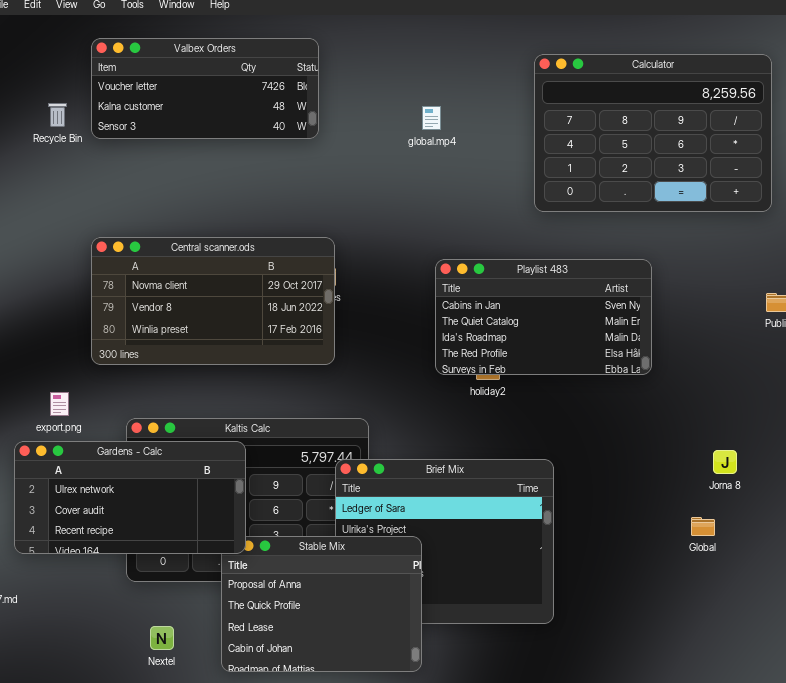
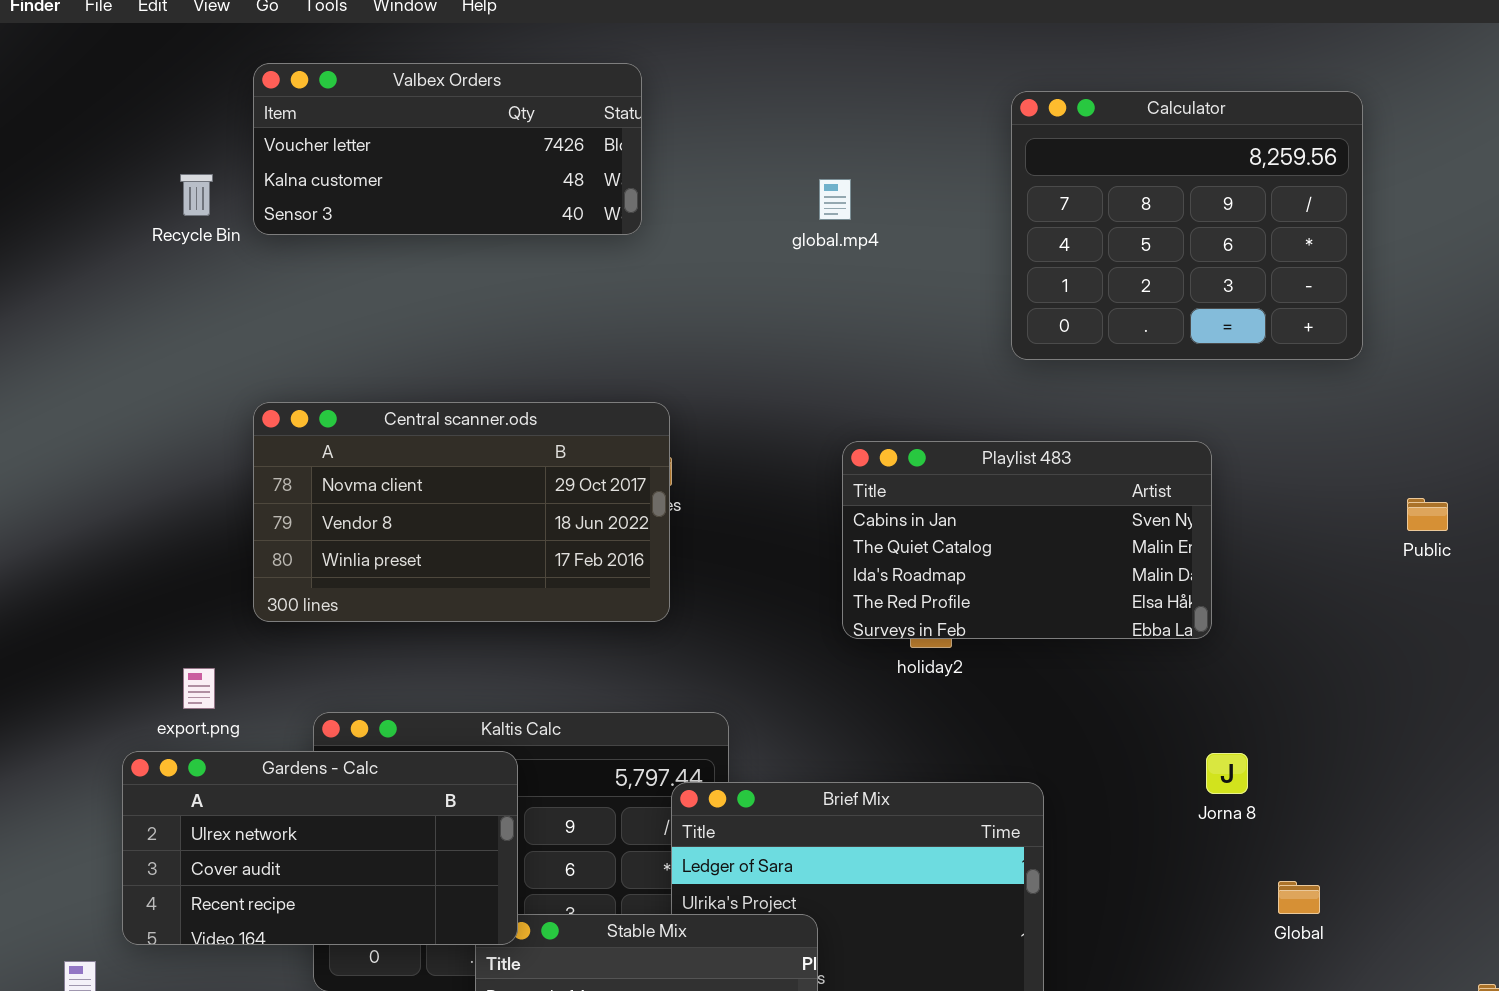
Calculator: [534,54,772,212] -> [1011,91,1363,360], resized
Jorna 8: [713,450,737,474] -> [1206,753,1248,794], moved

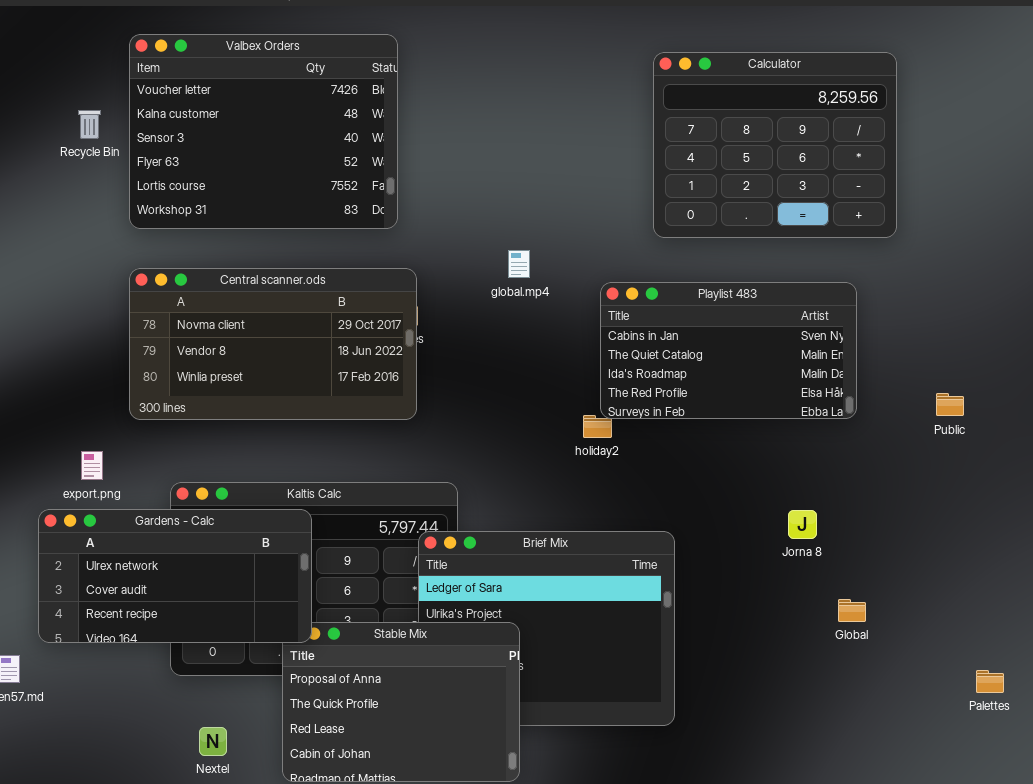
Valbex Orders: [253,63,642,235] -> [129,34,398,229], resized
global.mp4: [819,179,851,220] -> [508,250,530,278], moved
Playlist 483: [842,441,1212,639] -> [600,282,857,419], moved
Public: [1407,498,1448,531] -> [936,393,964,416], moved

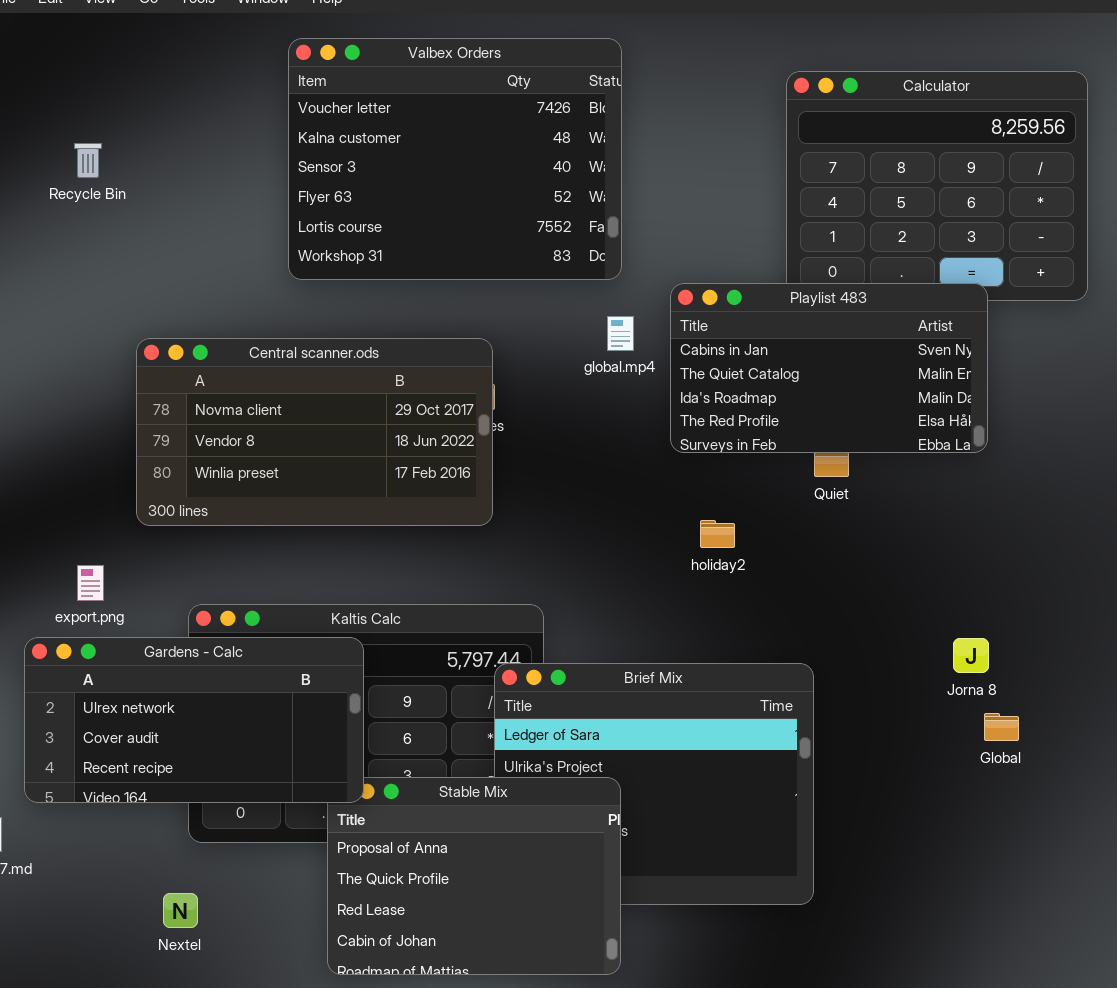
Valbex Orders: [129,34,398,229] -> [288,38,622,280], moved
Playlist 483: [600,282,857,419] -> [670,283,988,453], moved
Global: [838,599,866,622] -> [984,713,1019,741], moved
Nextel: [199,727,227,756] -> [163,893,198,928], moved

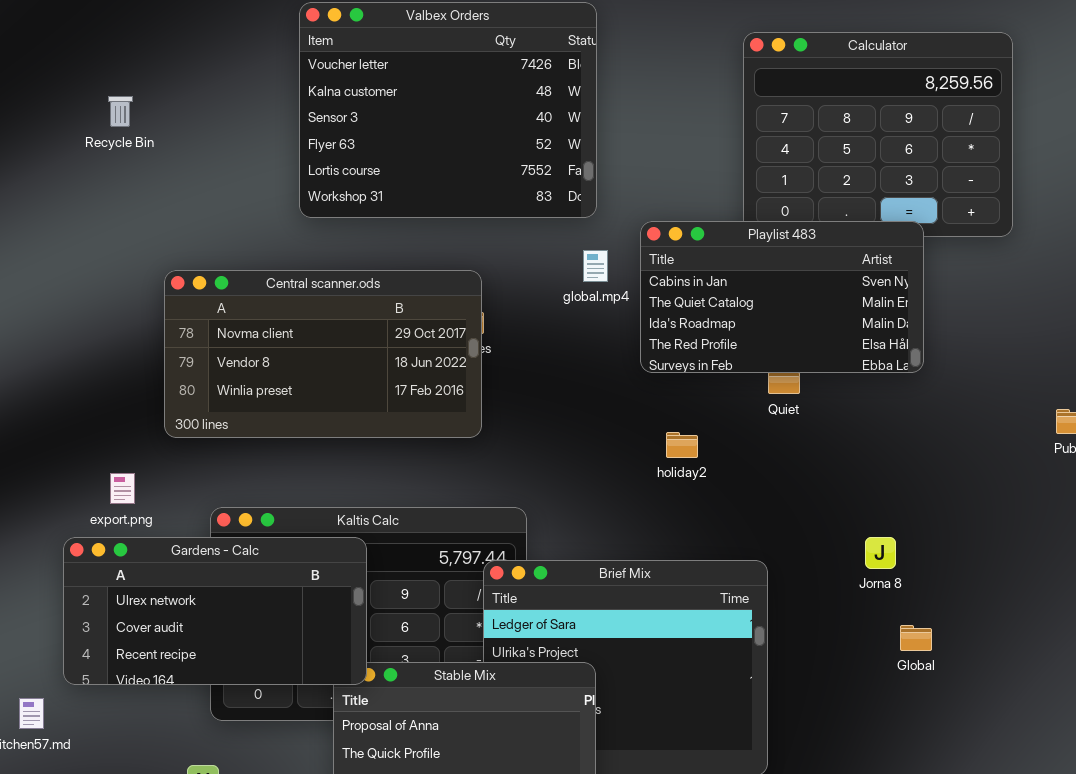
Jorna 8: [953,638,989,673] -> [865,537,896,569], moved
Global: [984,713,1019,741] -> [900,625,932,651], moved

